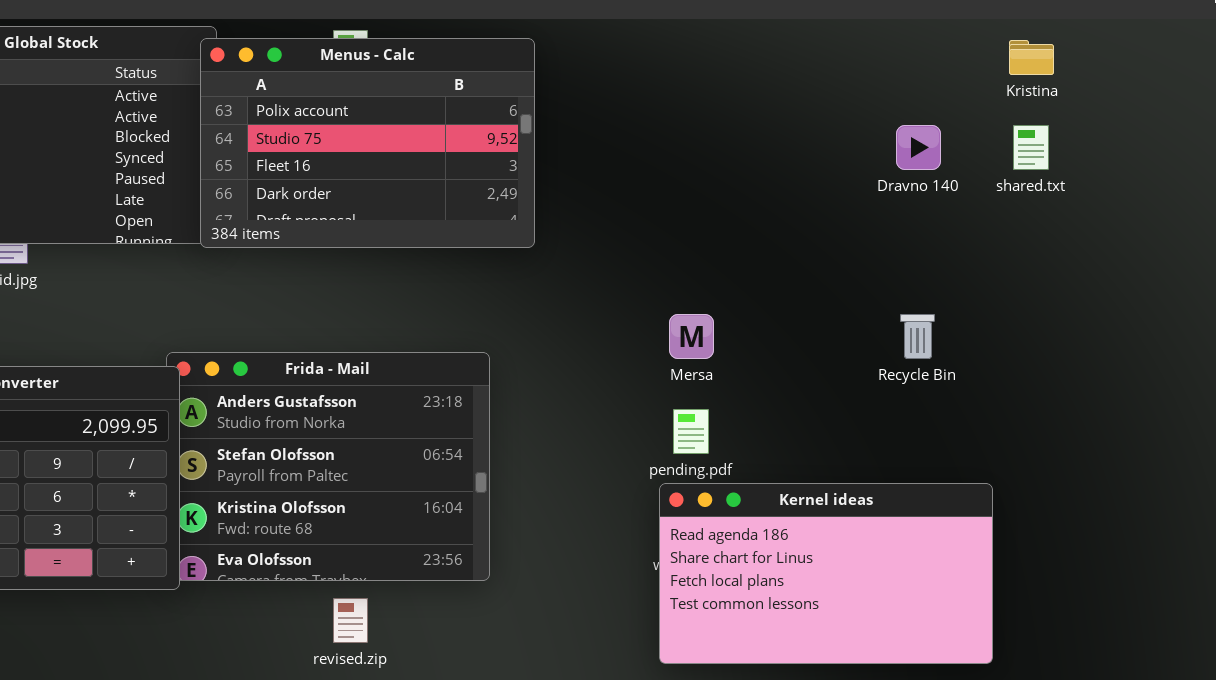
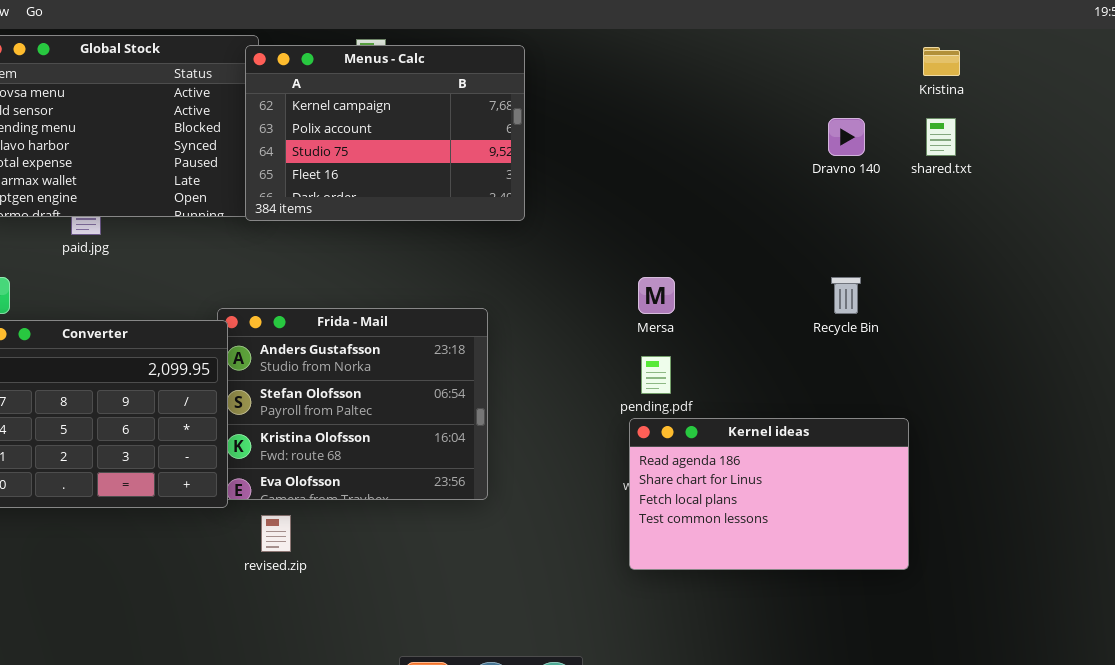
Menus - Calc: [200,38,535,248] -> [245,45,525,221], scrolled up 1 row
revised.zip: [333,598,368,643] -> [261,515,291,552], moved

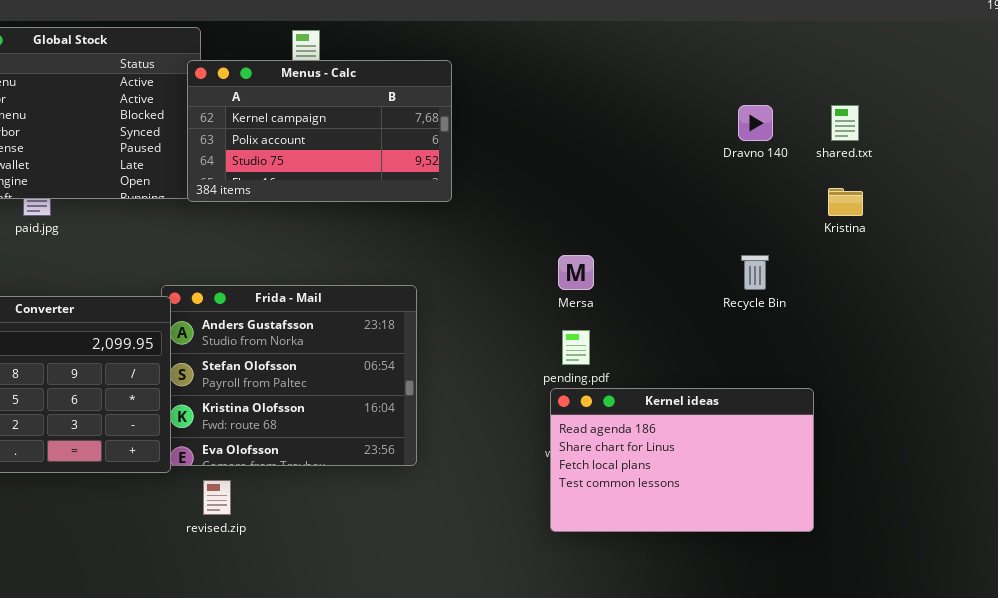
Menus - Calc: [245,45,525,221] -> [187,60,452,202], resized
Kristina: [923,47,960,76] -> [828,188,863,216], moved

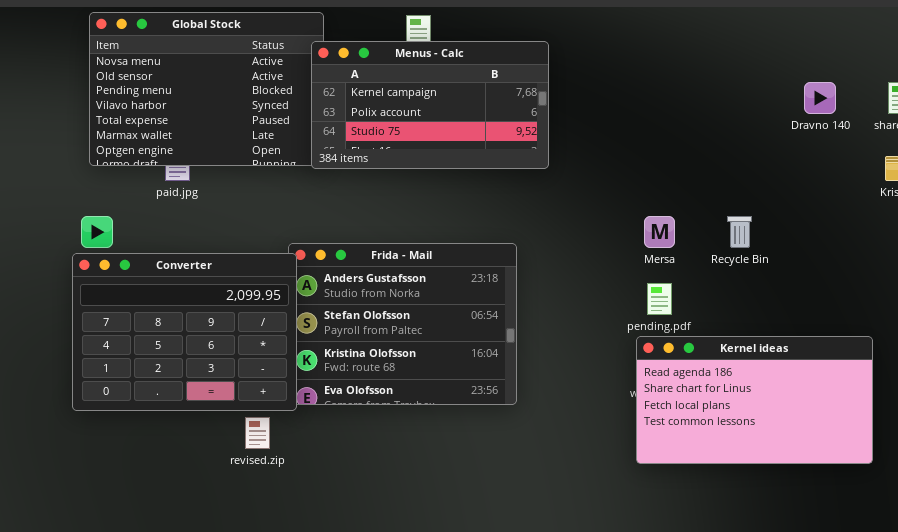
Recycle Bin: [741,255,769,290] -> [727,216,752,248], moved
revised.zip: [203,480,231,515] -> [245,417,270,449], moved

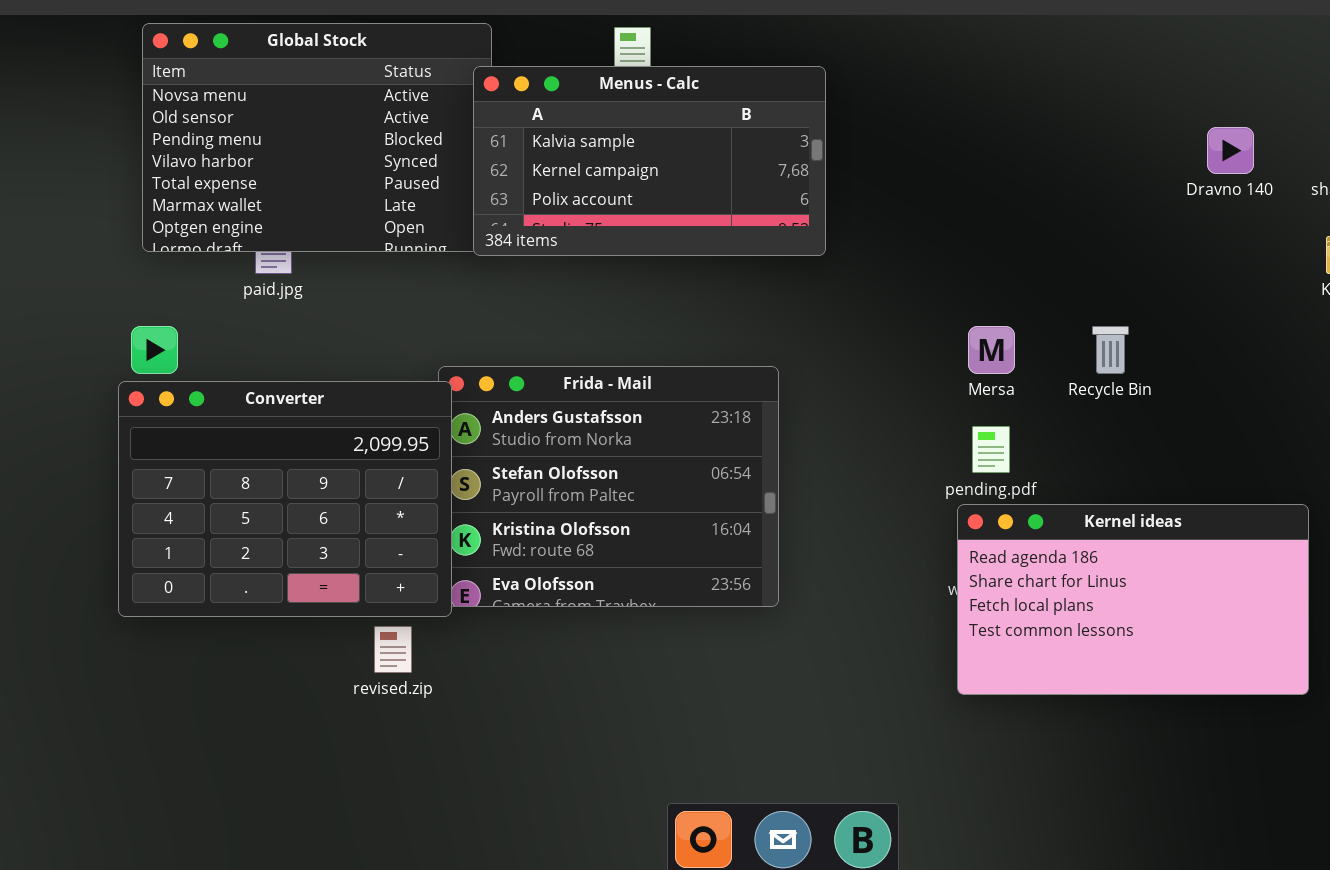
Menus - Calc: [311,41,549,169] -> [473,66,826,256], scrolled up 1 row

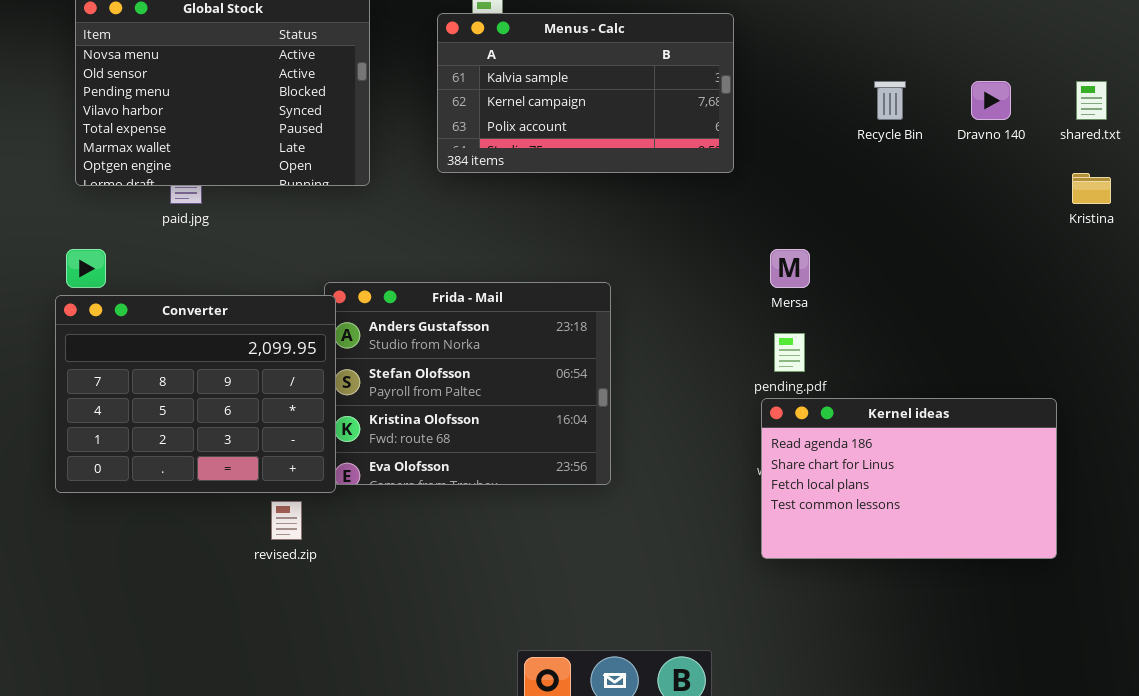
Menus - Calc: [473,66,826,256] -> [437,13,734,173], moved
Recycle Bin: [1092,326,1129,374] -> [874,81,906,120], moved

